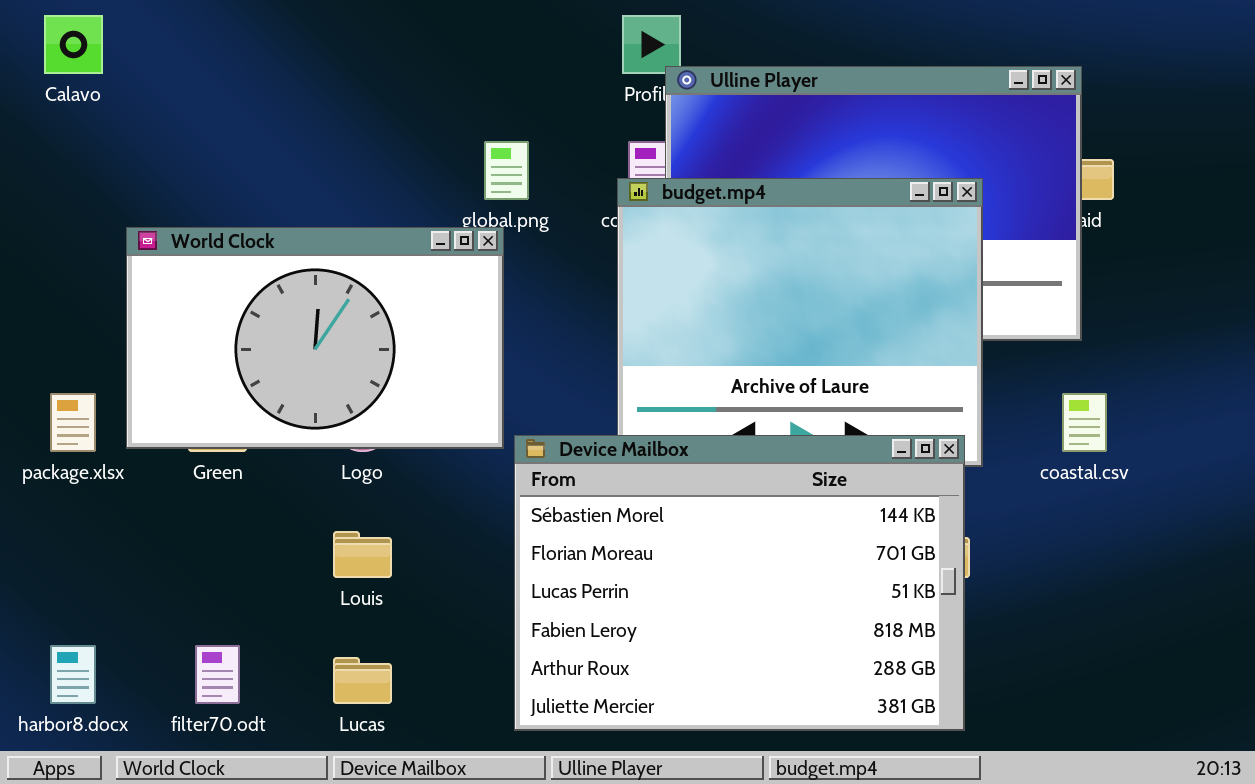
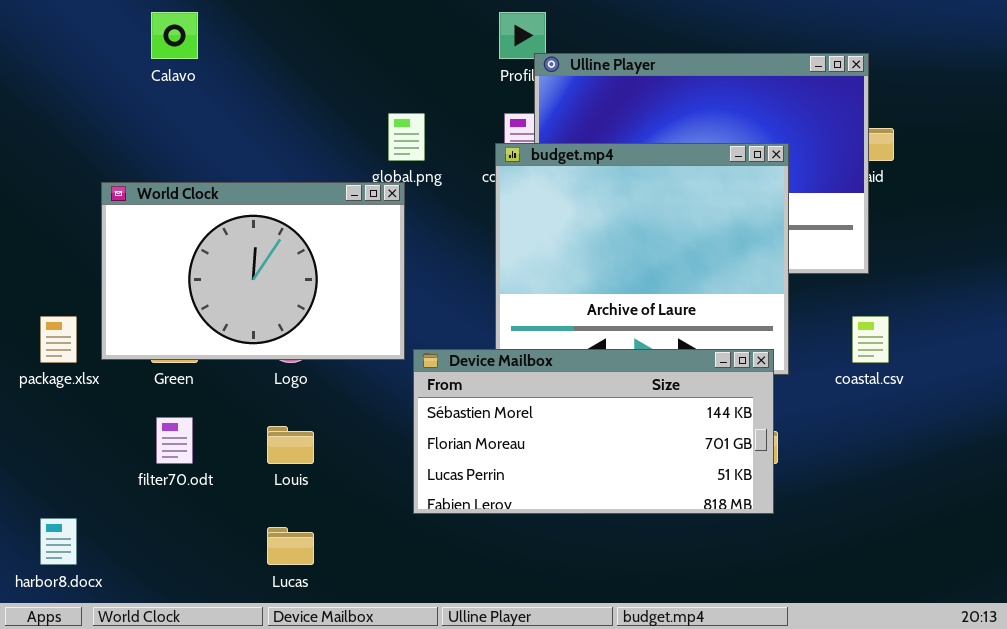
Calavo: [44,15,103,74] -> [151,12,198,59], moved
Device Mailbox: [514,435,965,731] -> [413,349,774,514], resized
filter70.odt: [195,645,240,704] -> [156,417,193,464], moved

